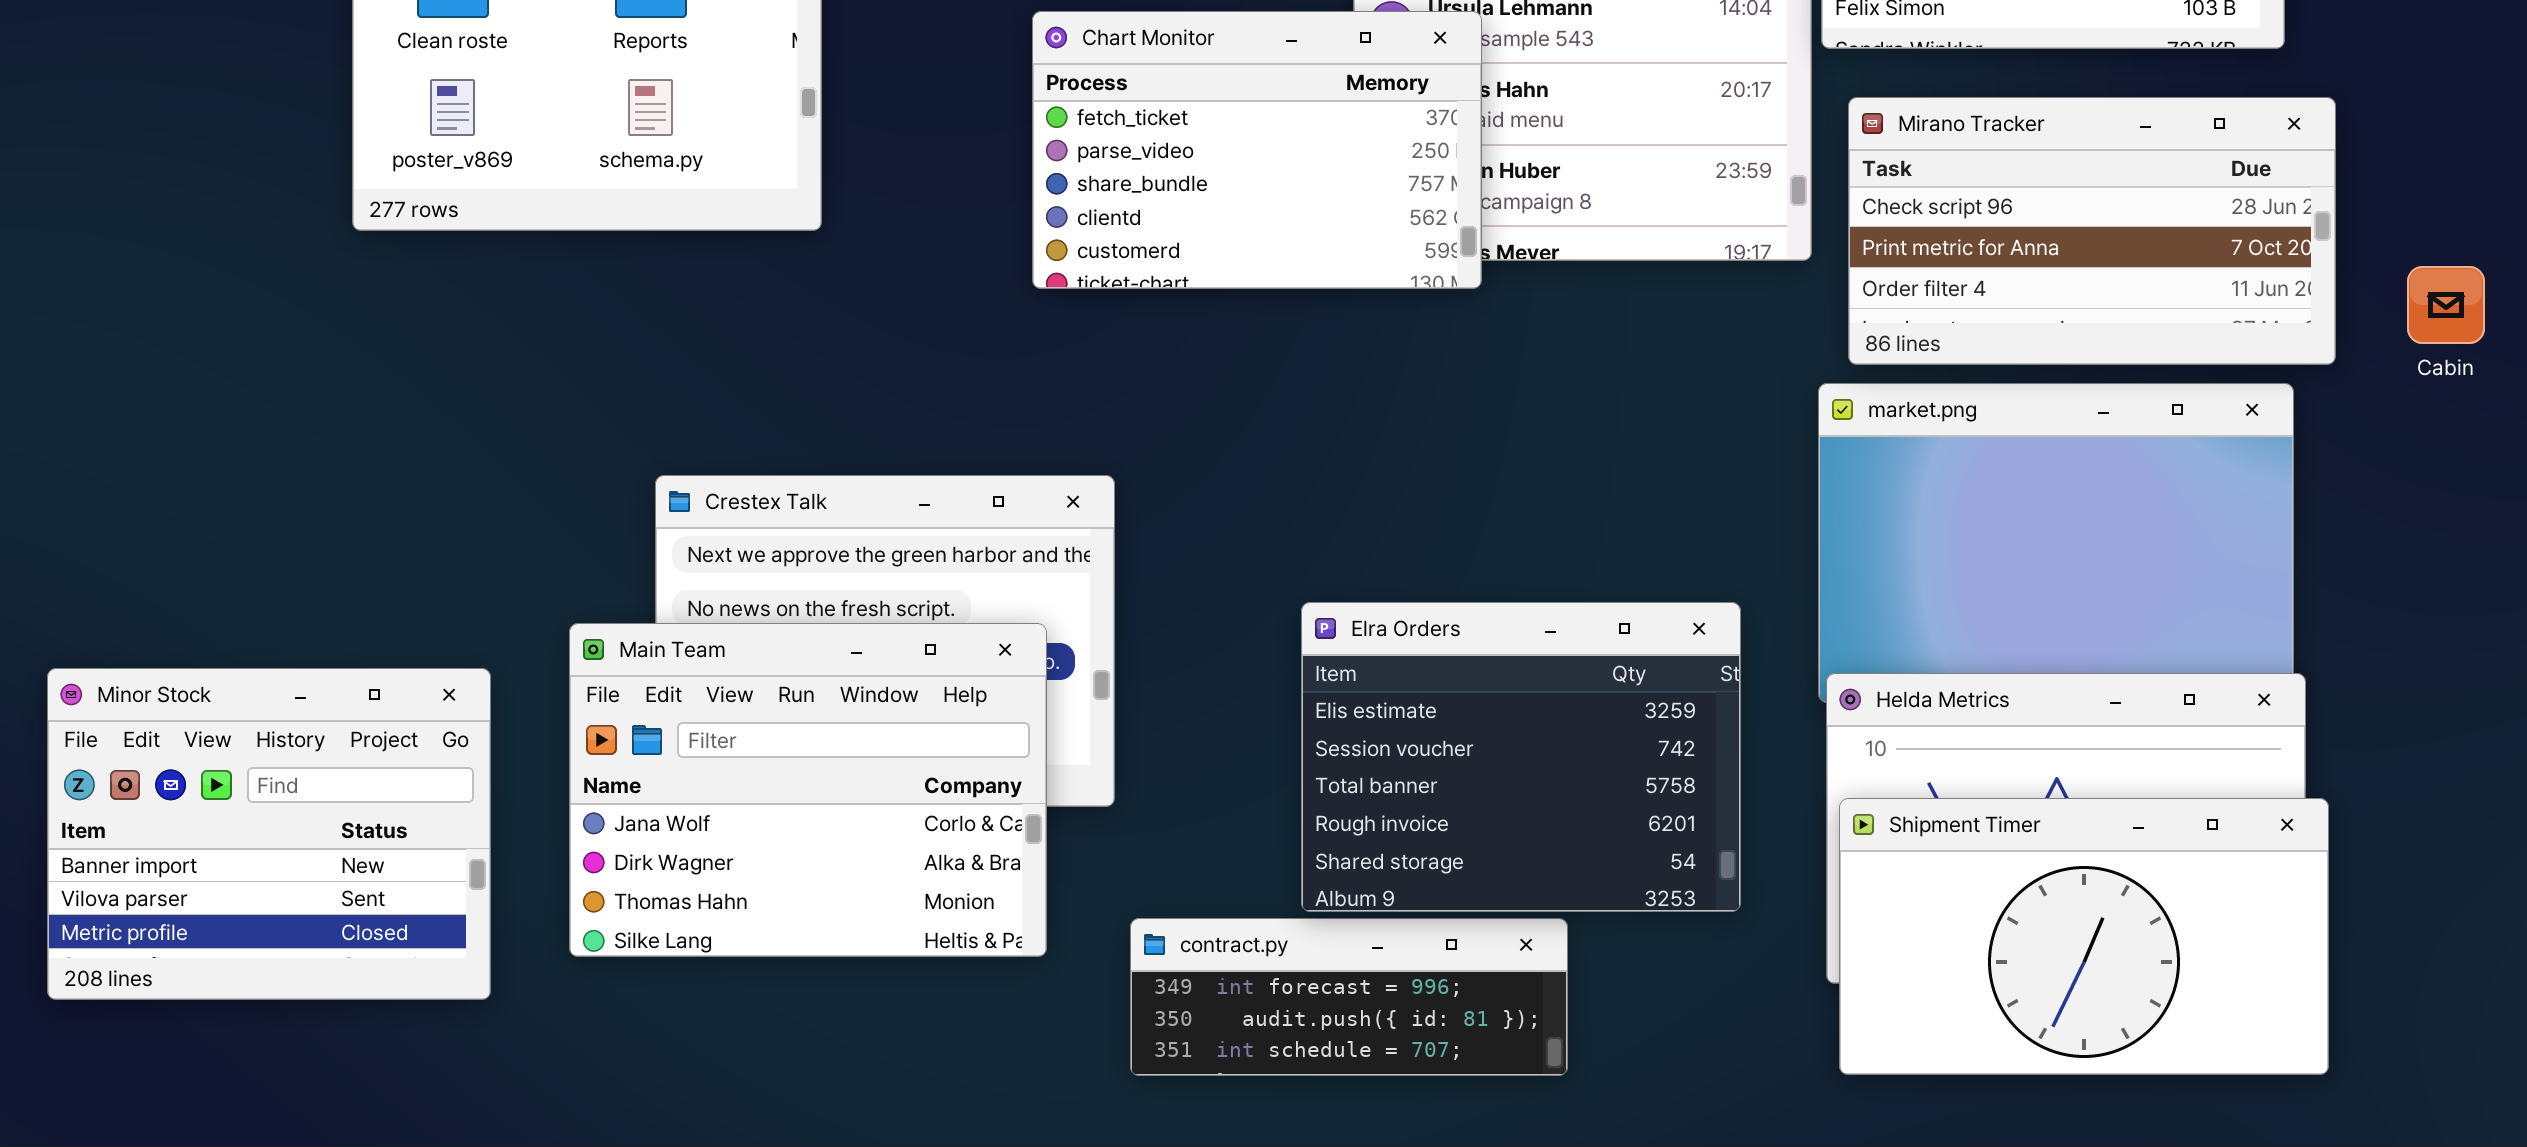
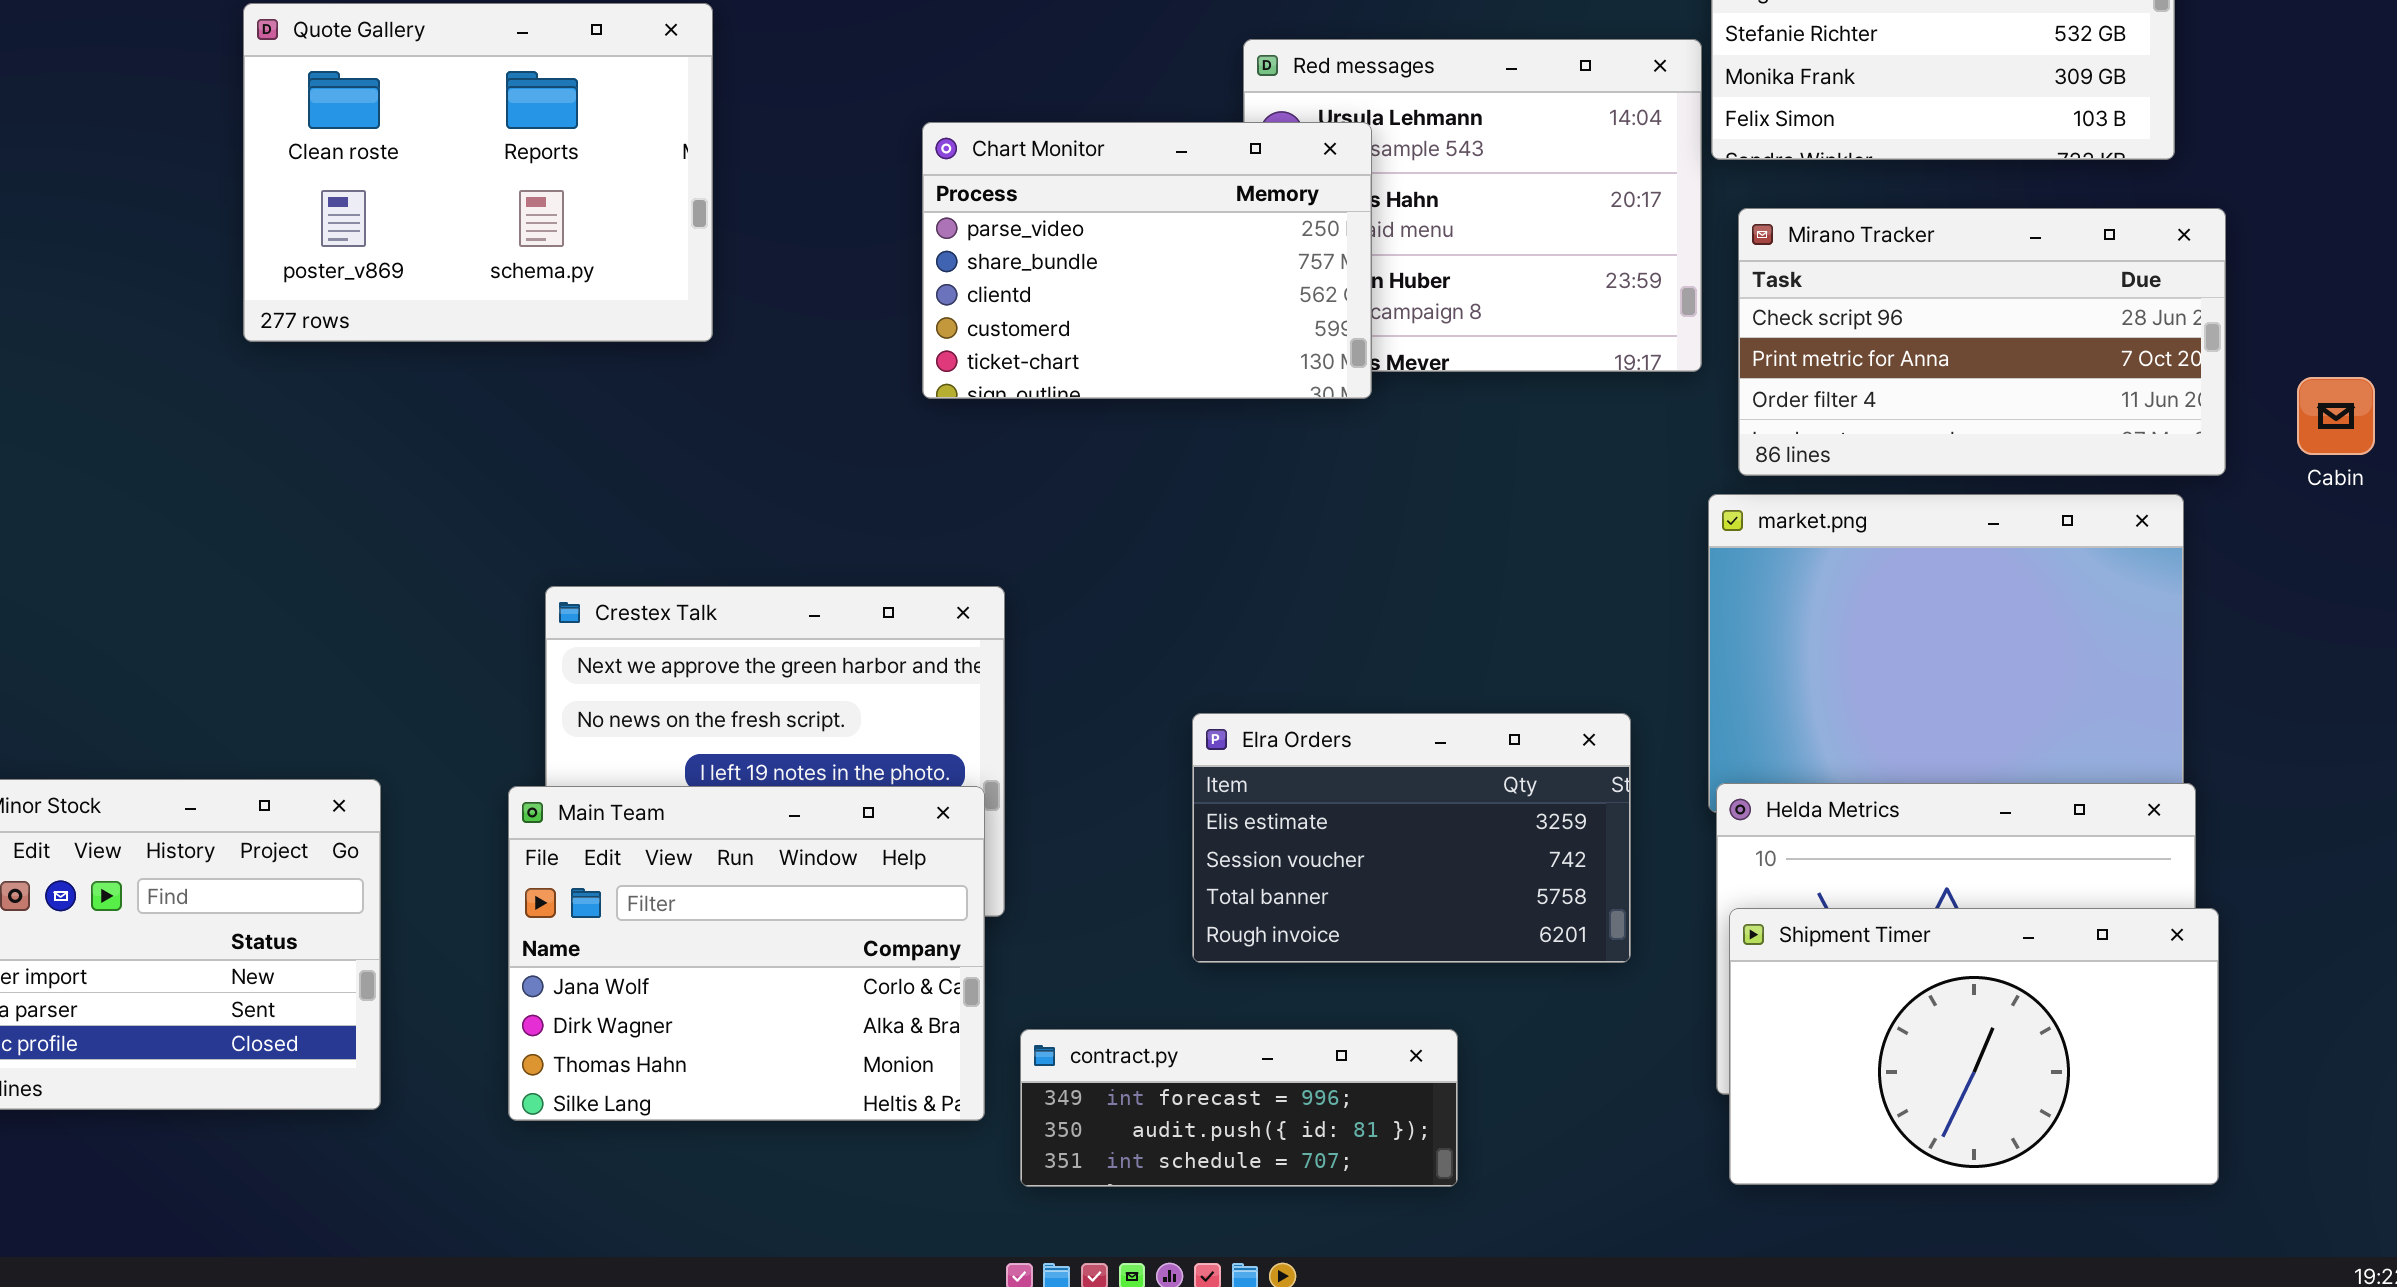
Chart Monitor: [1032,11,1482,289] -> [922,122,1372,399], scrolled down 1 row
Elra Orders: [1301,602,1741,912] -> [1192,713,1631,963], resized
Main Team: [569,623,1047,957] -> [508,786,985,1121], moved

